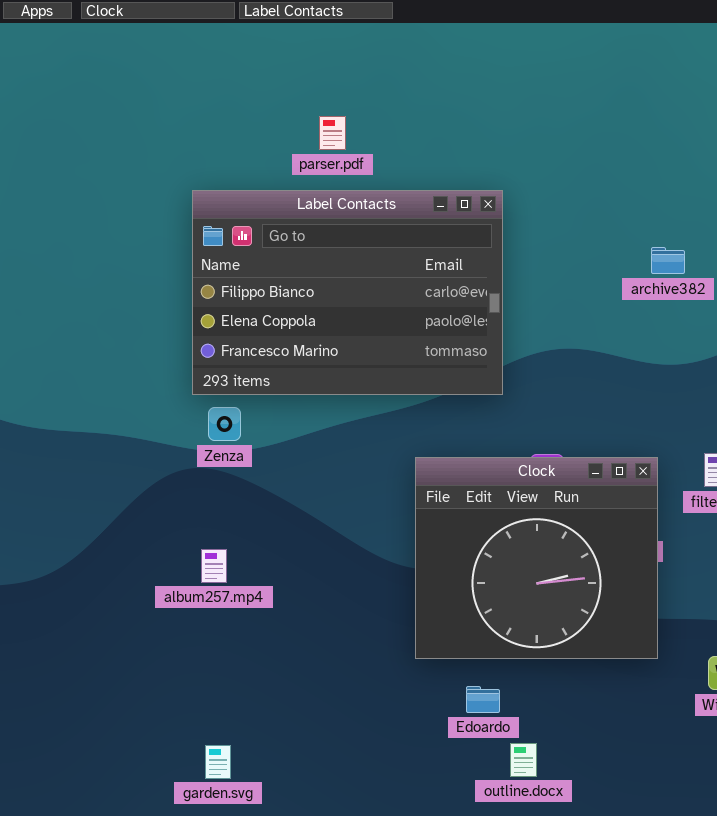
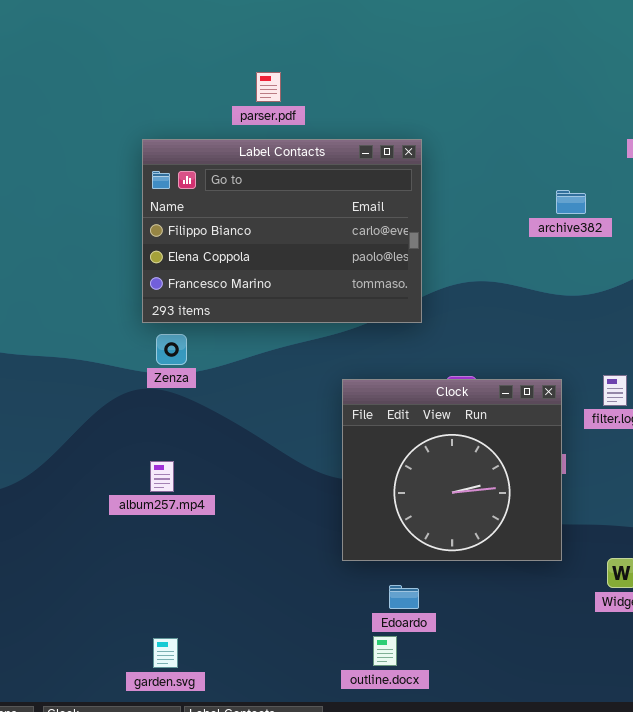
outline.docx: [510,743,537,777] -> [373,636,397,666], moved

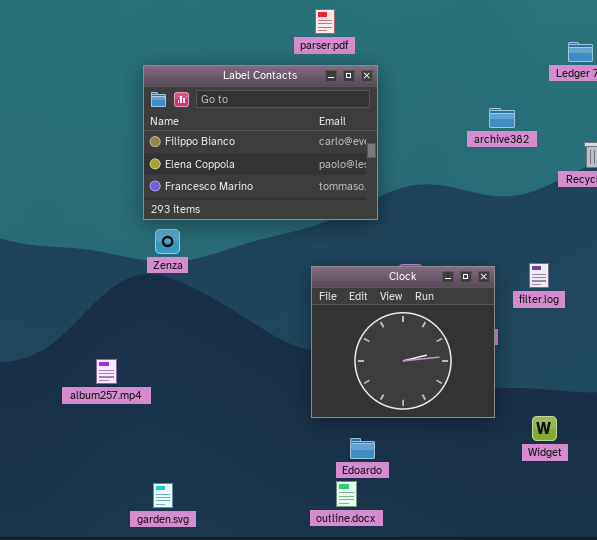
parser.pdf: [256,72,281,102] -> [315,9,335,34], moved
album257.mp4: [150,461,174,492] -> [96,359,117,384], moved

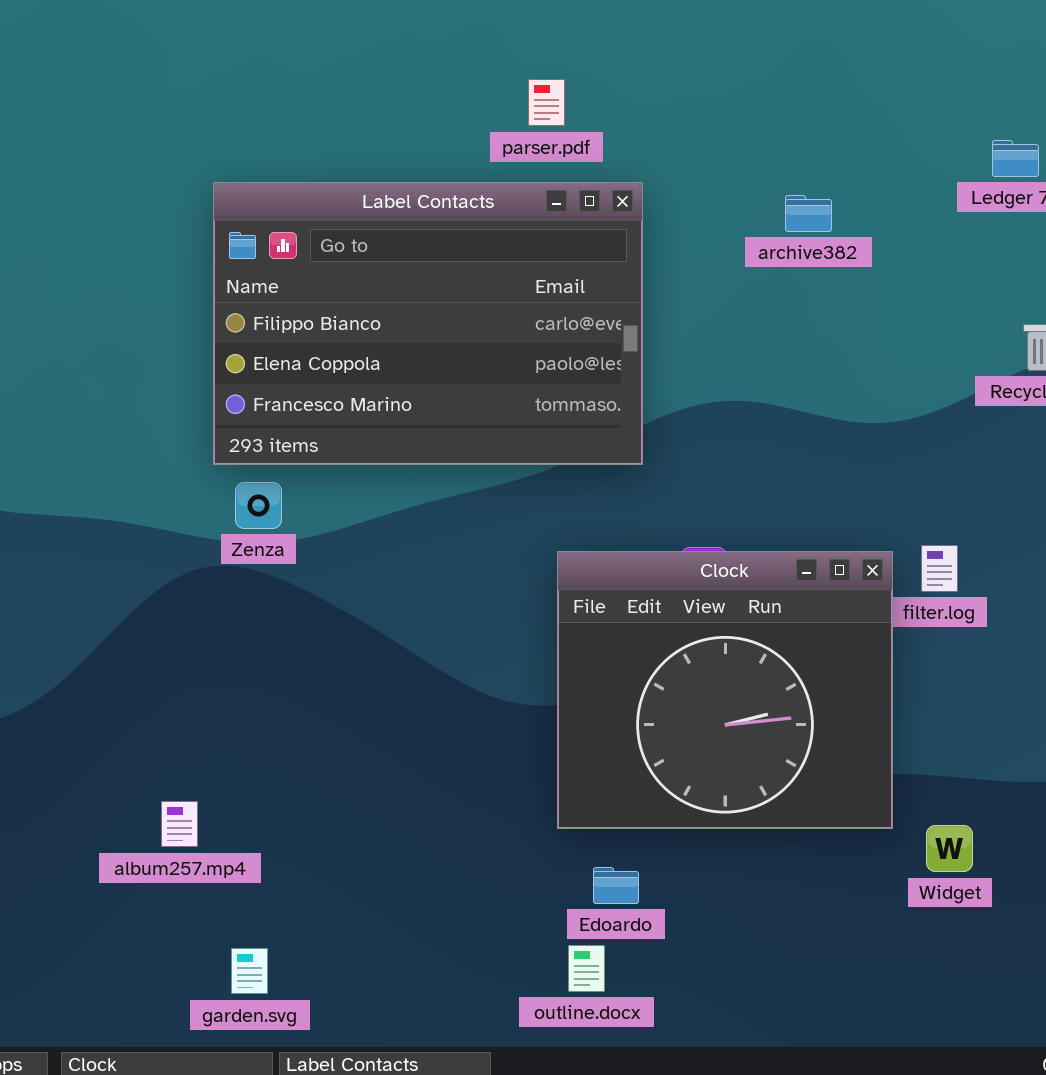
archive382: [489,108,515,128] -> [785,195,832,232], moved
Clock: [311,266,495,418] -> [557,551,893,829], moved
album257.mp4: [96,359,117,384] -> [161,801,198,847], moved

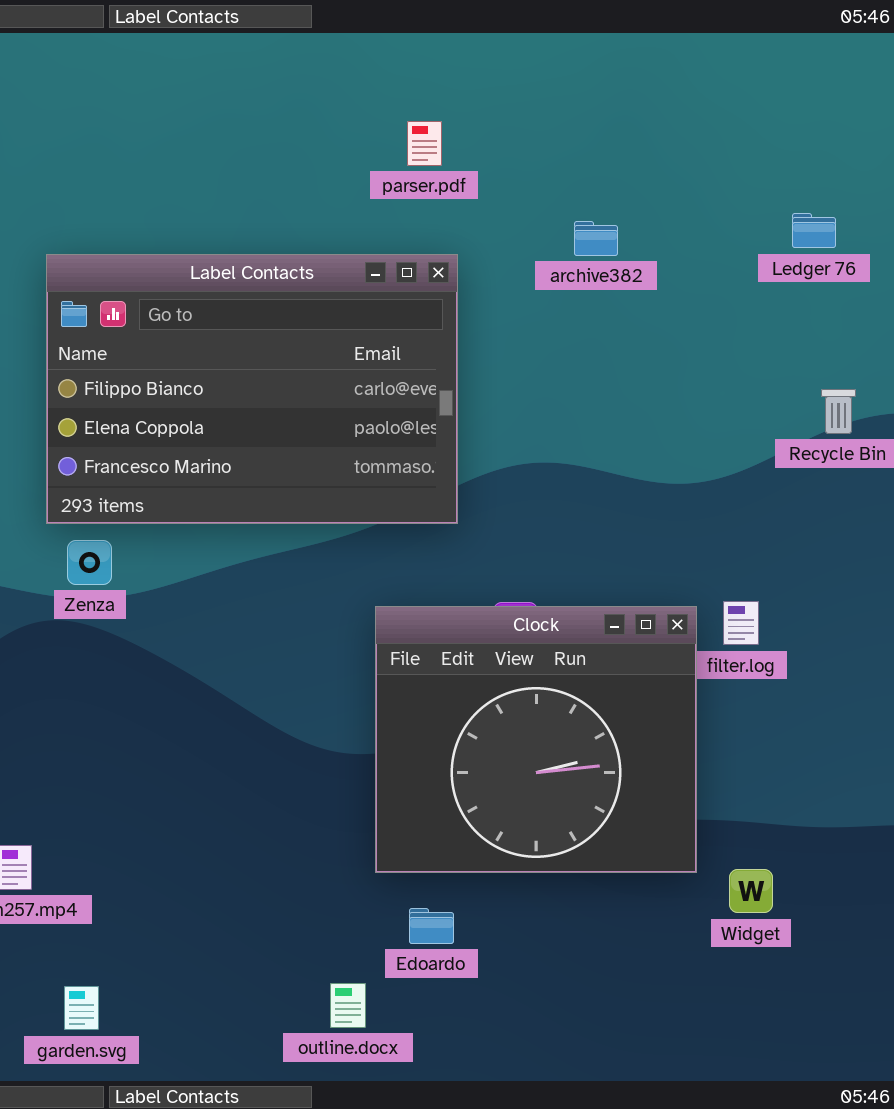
parser.pdf: [528,79,565,126] -> [407,121,442,166], moved
archive382: [785,195,832,232] -> [574,221,618,256], moved
outline.docx: [568,945,605,992] -> [330,983,366,1028], moved

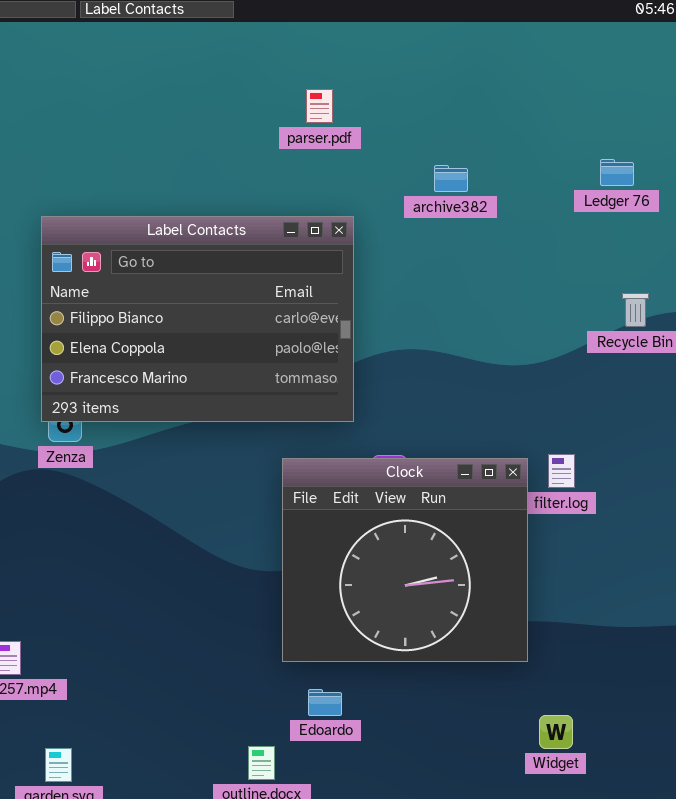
Label Contacts: [46,254,458,524] -> [41,216,354,422], moved
Widget: [729,869,773,913] -> [539,715,573,749], moved

